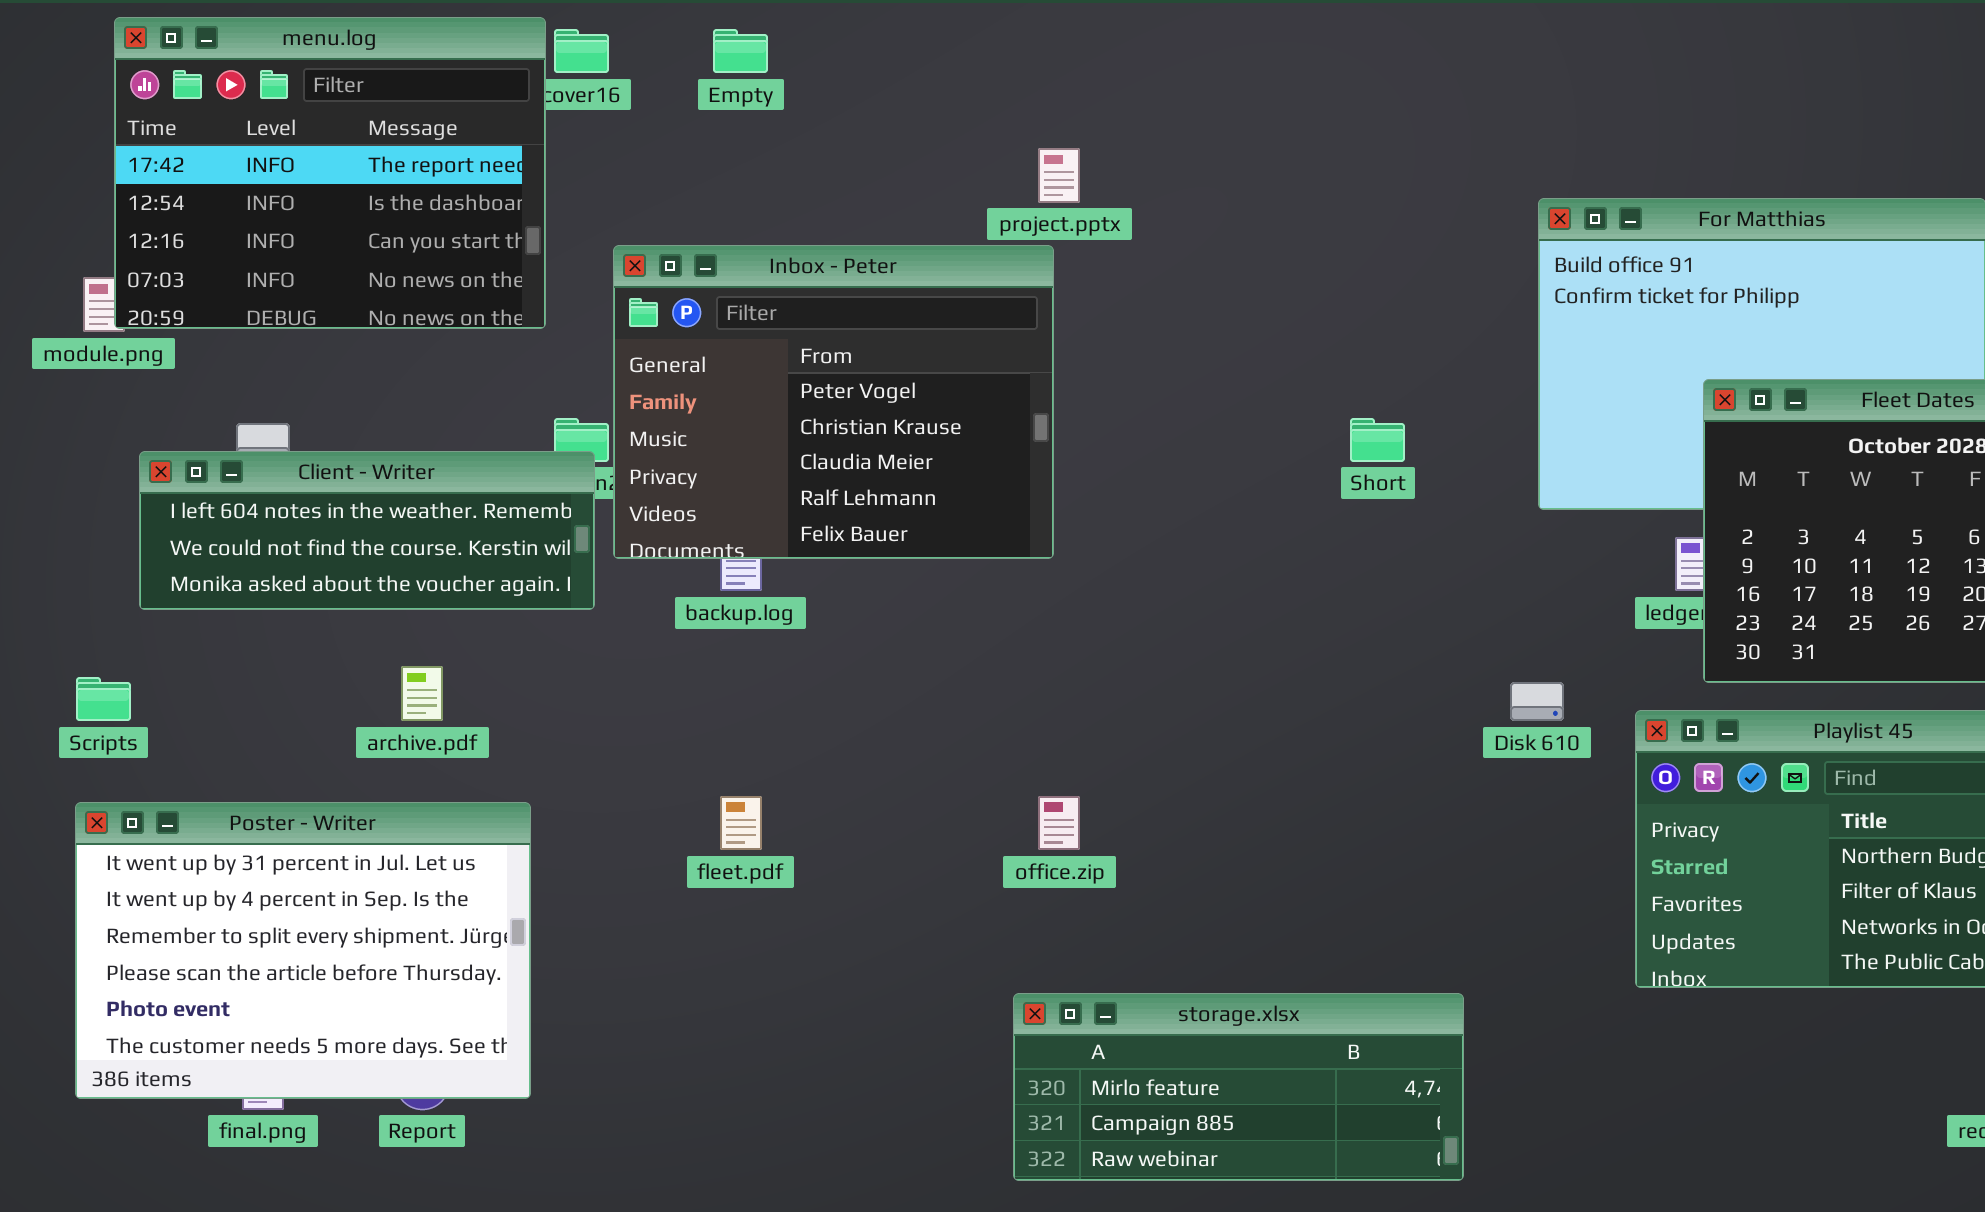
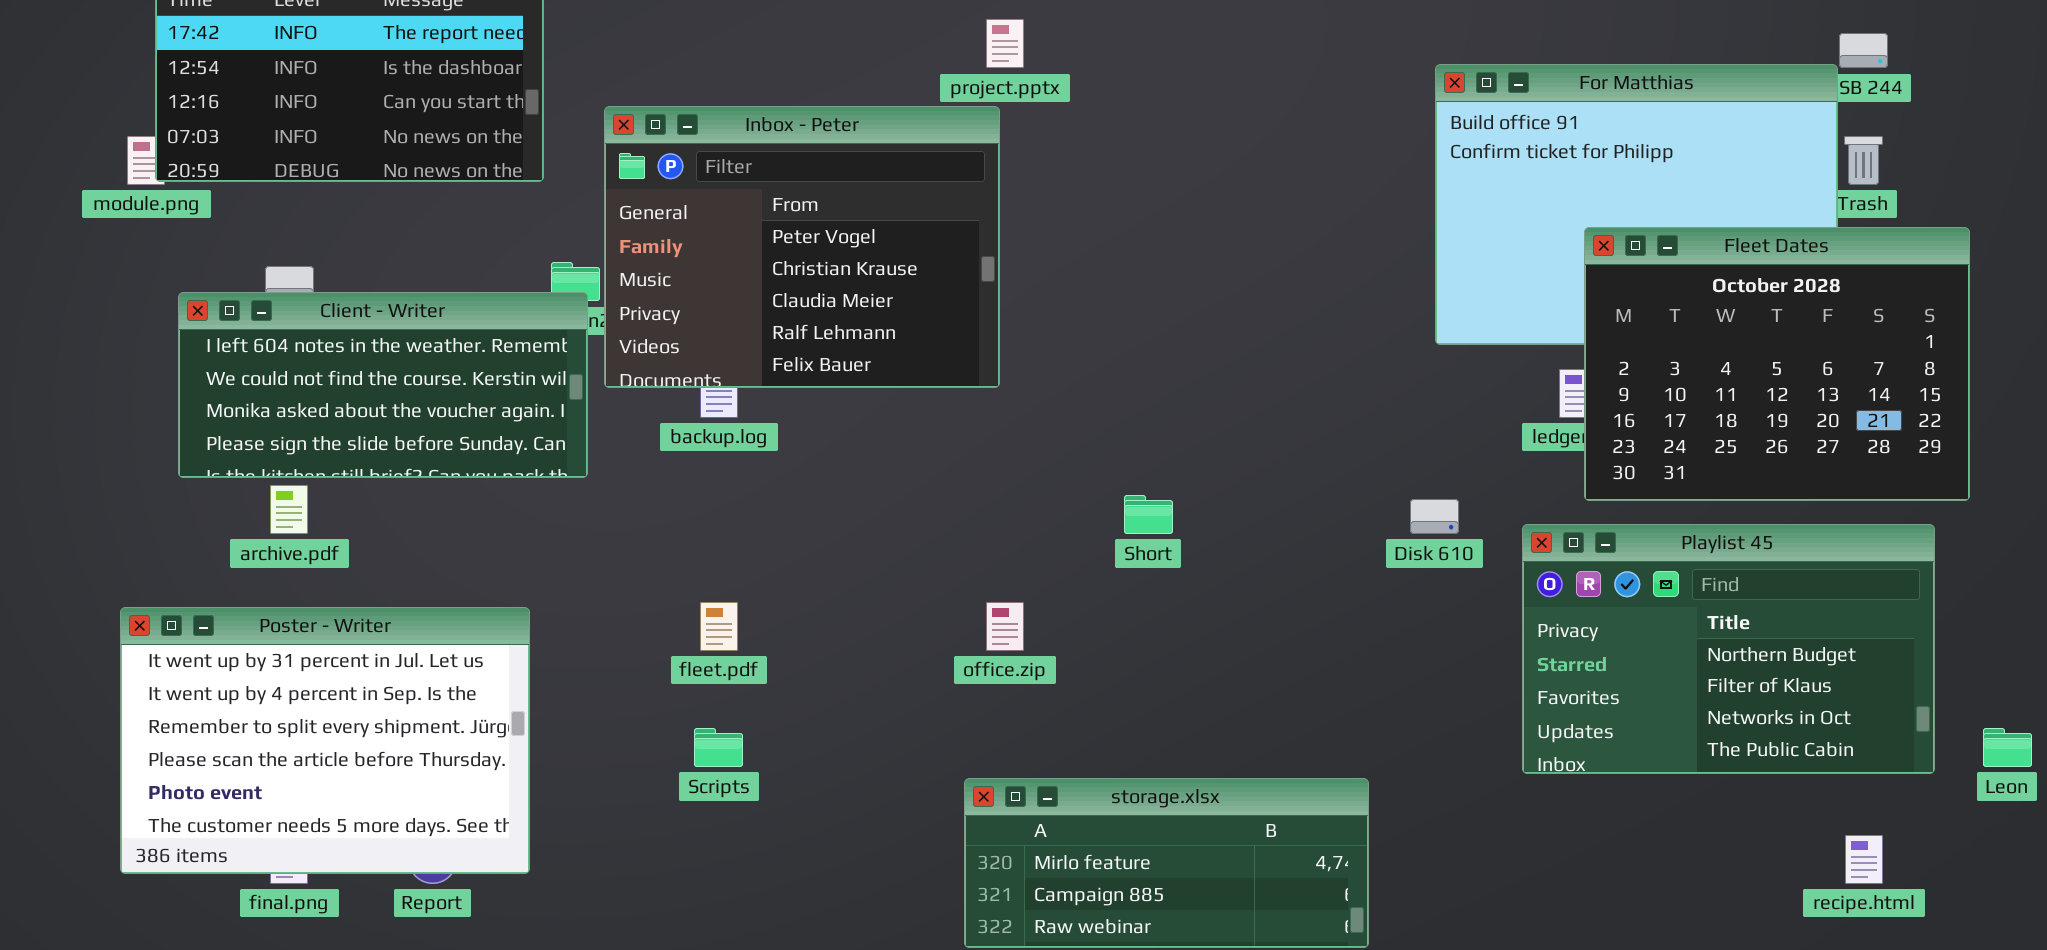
Short: [1350,418,1405,462] -> [1124,495,1173,534], moved
Client - Writer: [139,451,595,610] -> [178,292,588,478], resized
archive.pdf: [401,666,443,721] -> [270,485,308,534], moved
Scripts: [76,677,131,721] -> [694,728,743,767], moved

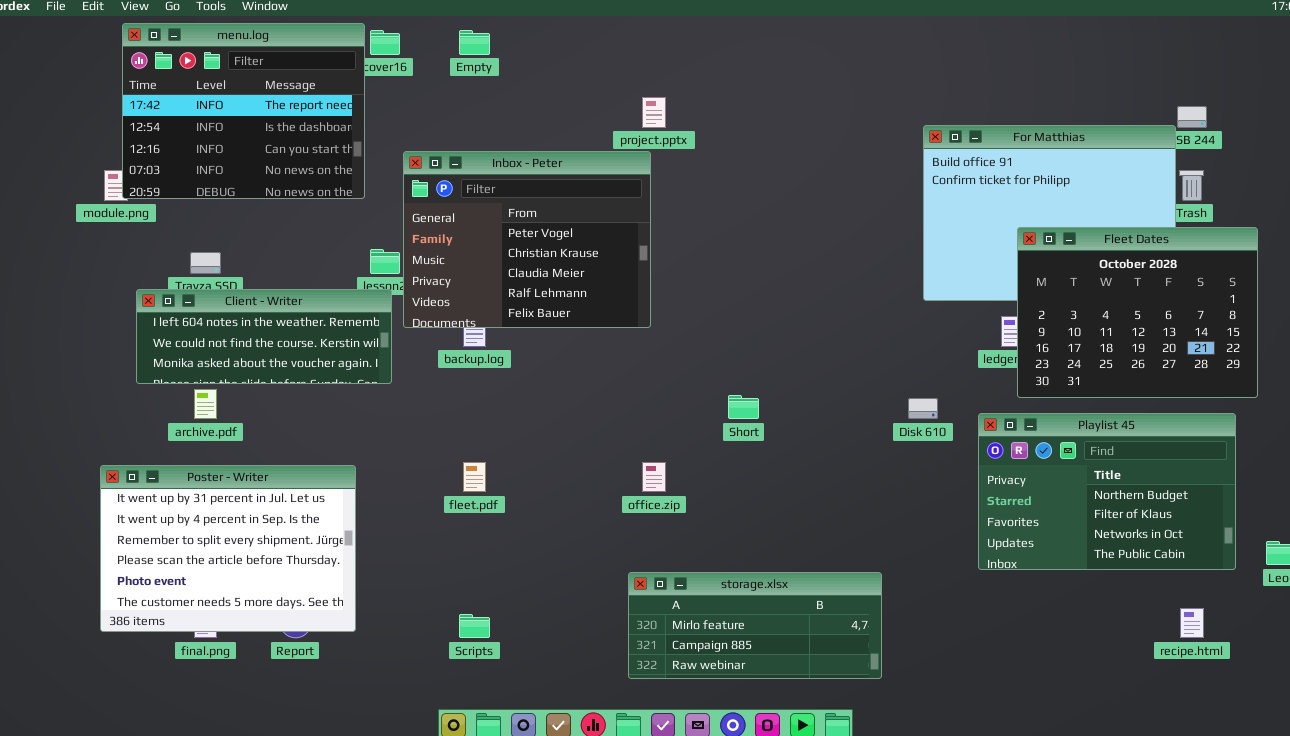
Client - Writer: [178,292,588,478] -> [136,289,392,384], resized
Scripts: [694,728,743,767] -> [459,614,490,638], moved

